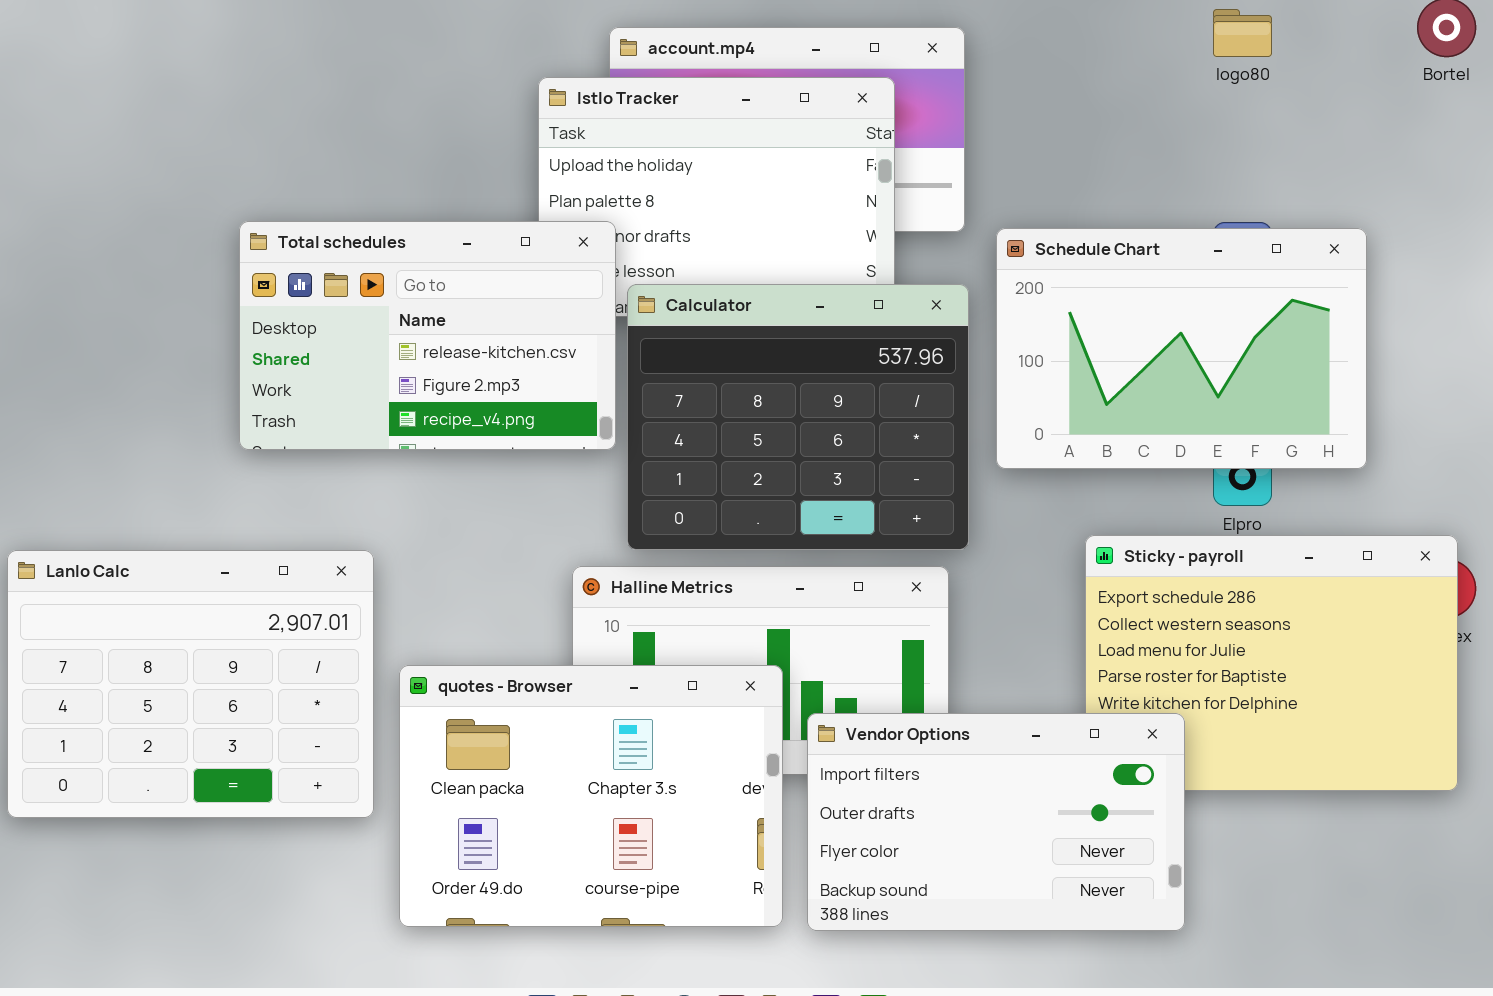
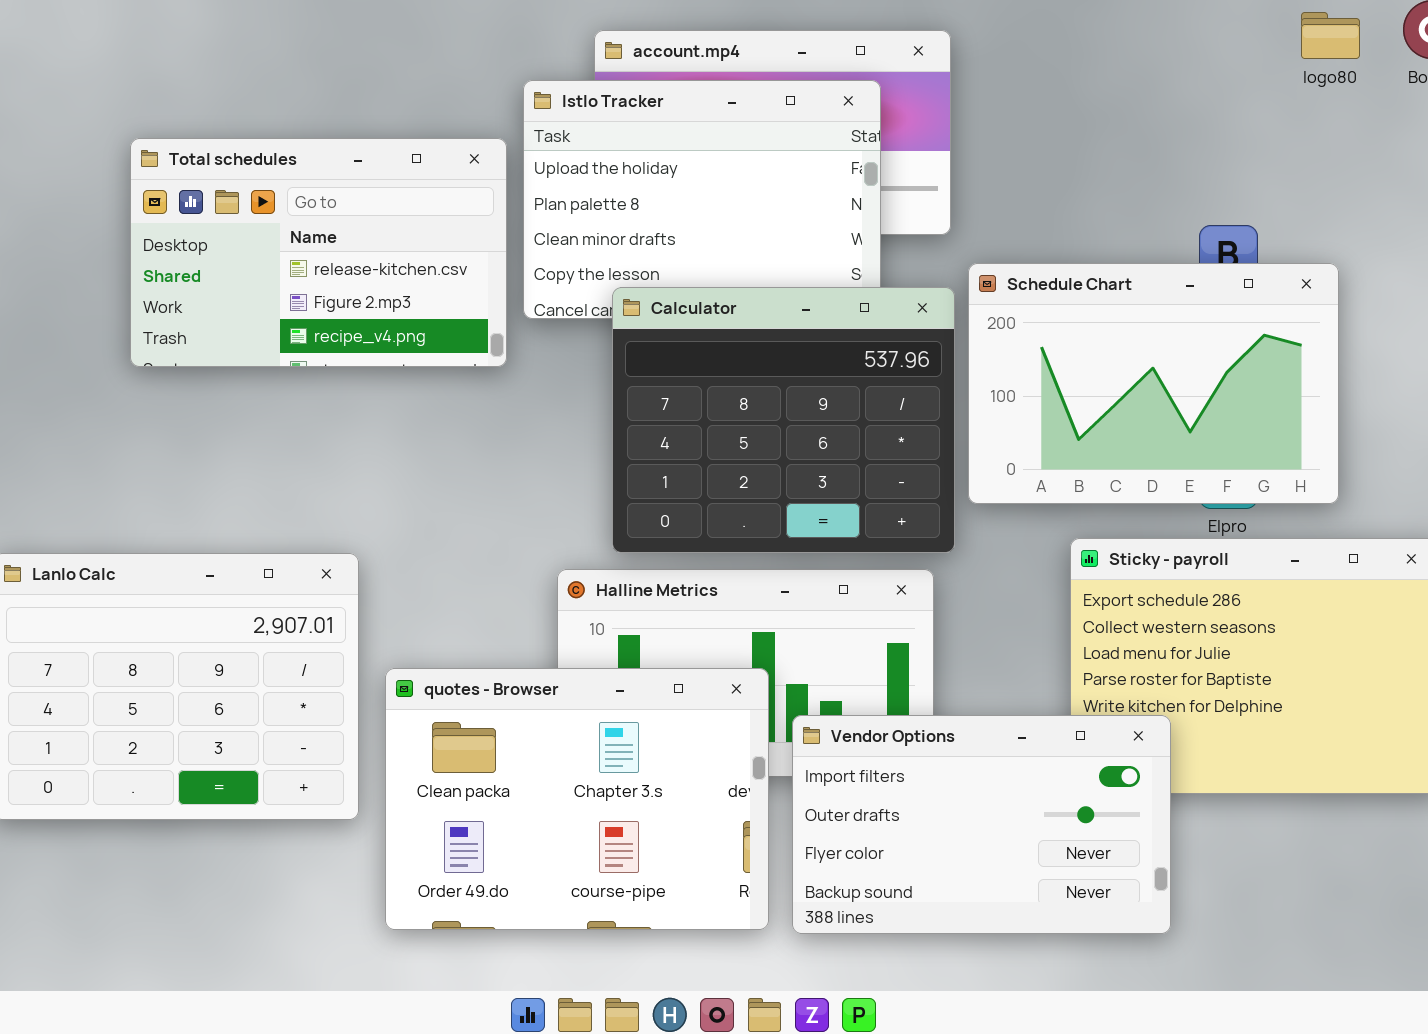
logo80: [1213,9,1272,57] -> [1301,12,1360,59], moved
Total schedules: [239,221,616,450] -> [130,138,507,367], moved
Schedule Chart: [996,228,1367,469] -> [968,263,1339,504], moved

